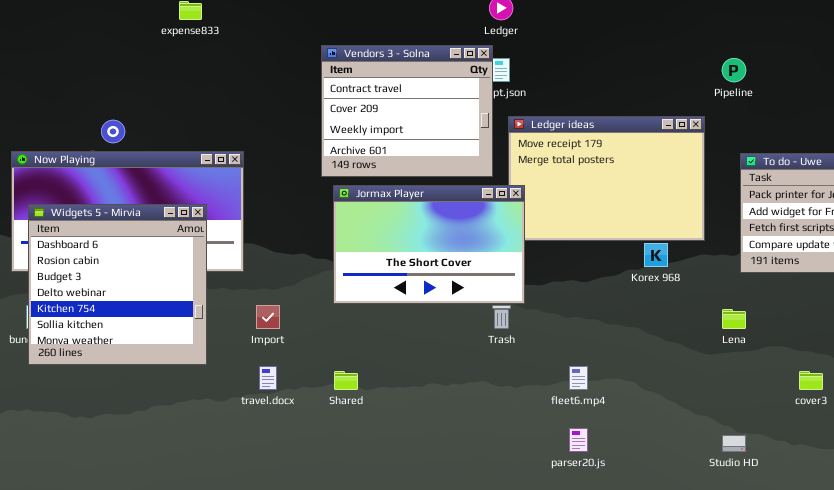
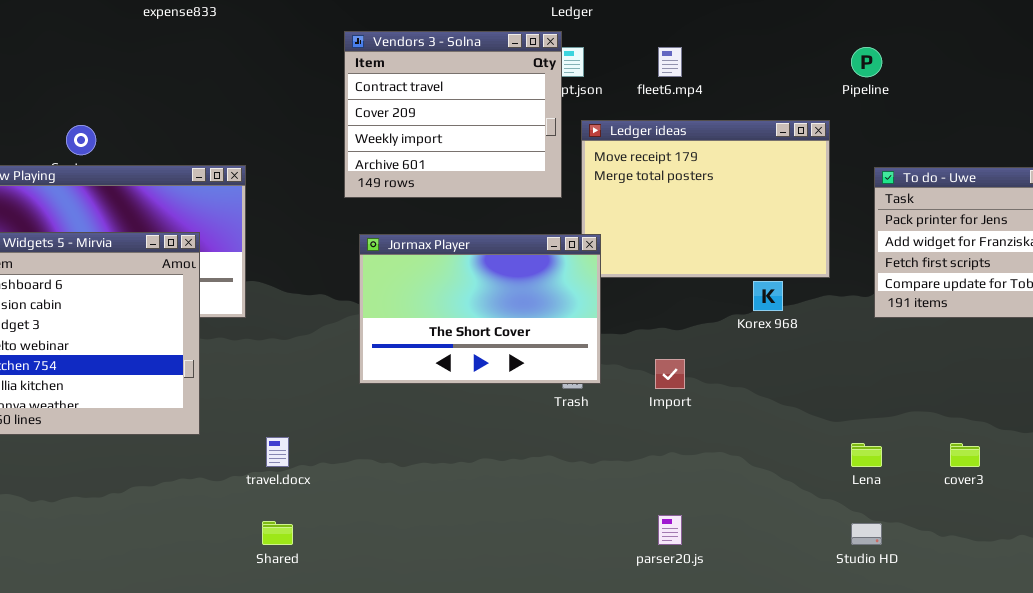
Jormax Player: [333,185,525,304] -> [359,234,601,384], moved
Import: [256,305,280,329] -> [655,359,685,389], moved
Lena: [722,309,746,329] -> [851,443,882,467], moved
fleet6.mp4: [569,366,588,390] -> [658,47,682,77], moved
Shared: [334,371,358,390] -> [262,521,293,545], moved

